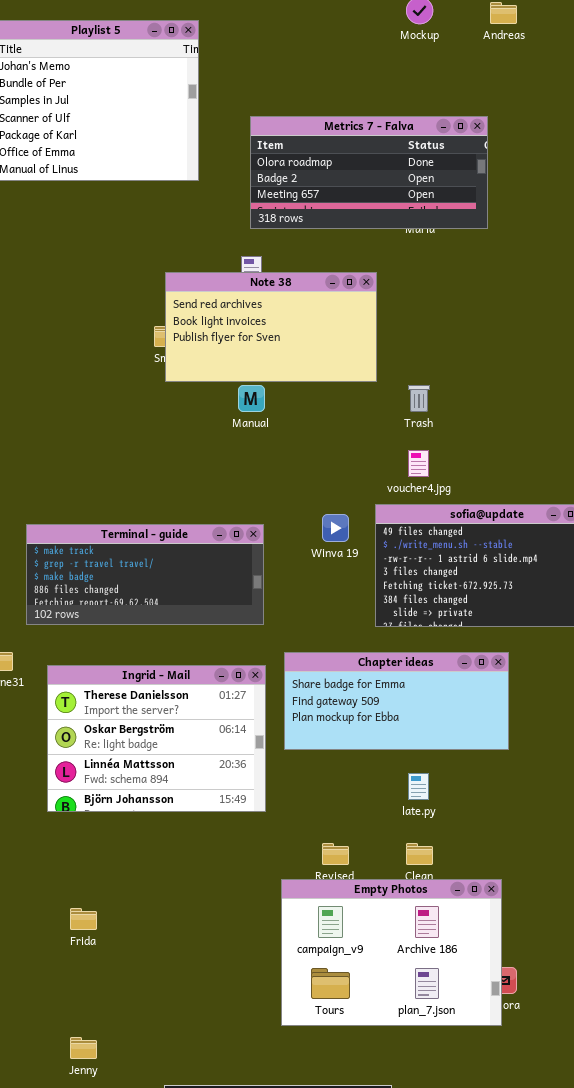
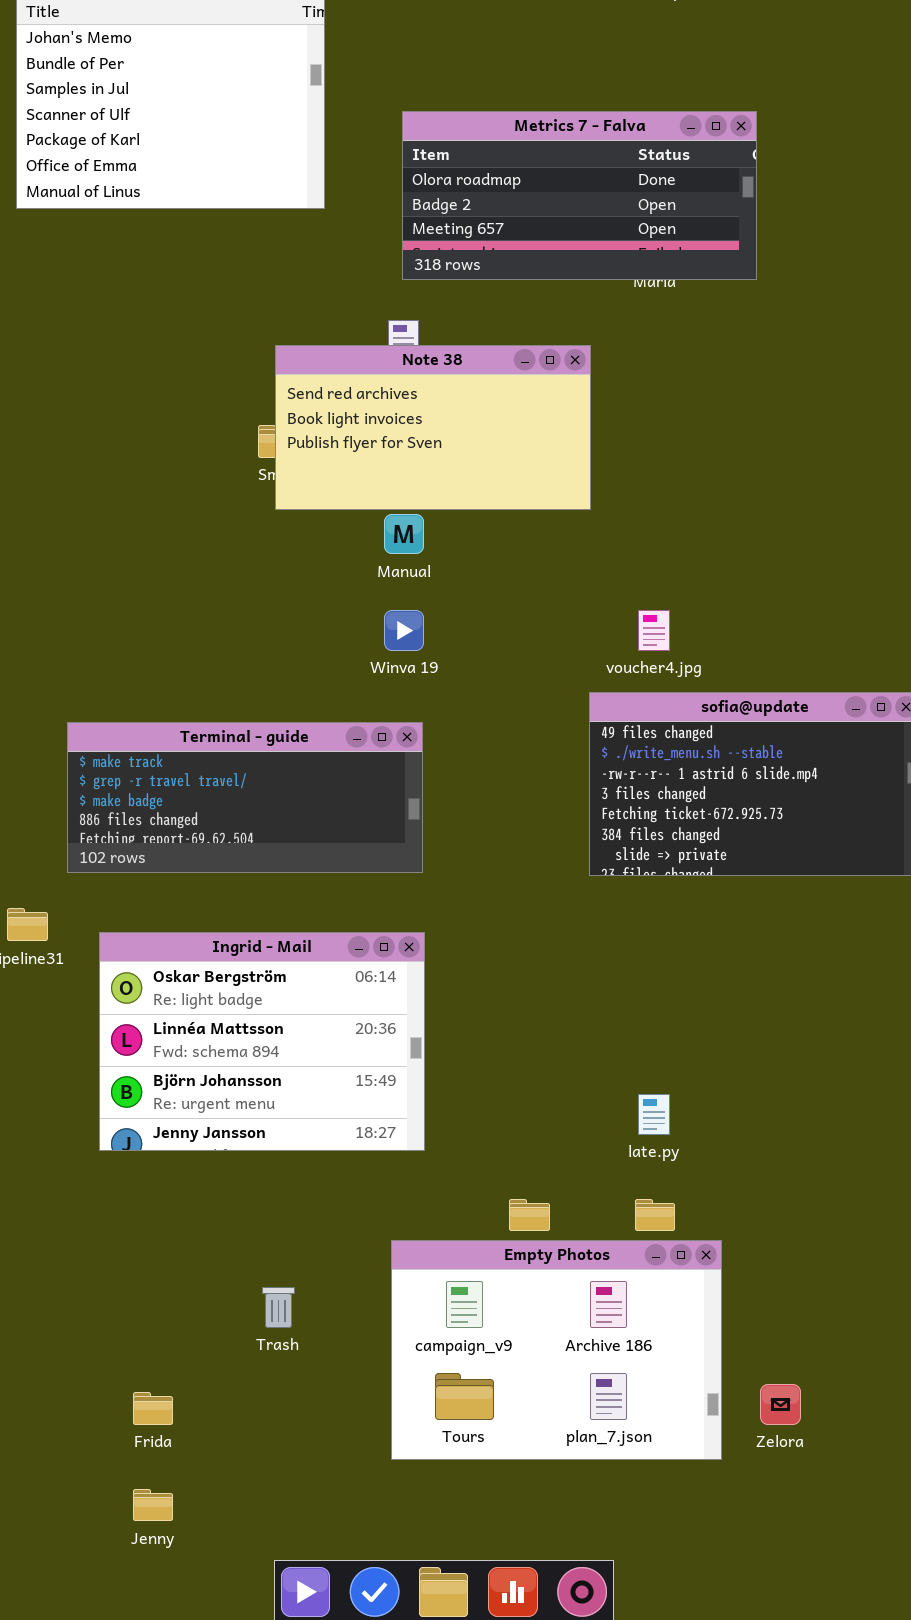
Trash: [408,385,430,412] -> [262,1287,295,1328], moved
Winva 19: [322,514,349,542] -> [384,610,424,651], moved
Chapter ideas: [284,652,509,750] -> none, closed
Ingrid - Mail: [47,665,266,812] -> [99,932,425,1151], scrolled down 1 row
Empty Photos: [281,879,502,1026] -> [391,1240,722,1460], moved
Frida: [70,908,97,930] -> [133,1392,173,1425], moved

